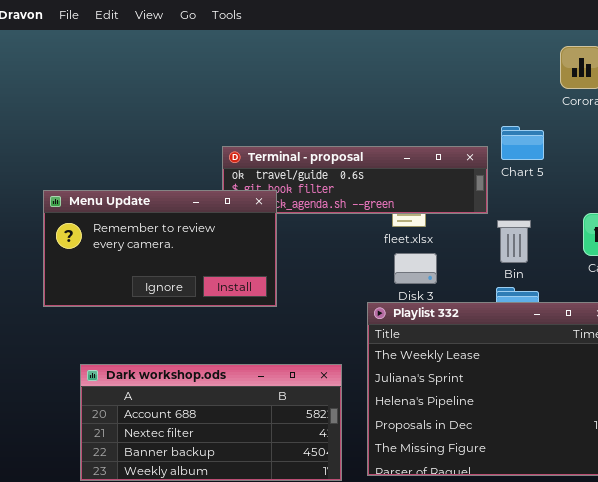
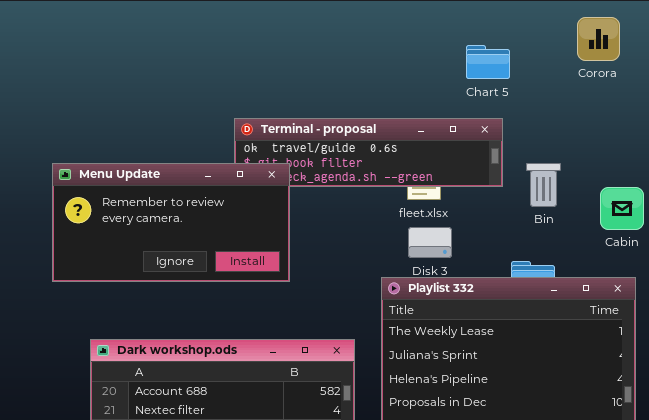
Chart 5: [501,126,544,160] -> [466,45,510,79], moved
Bin: [497,220,531,263] -> [526,163,561,207], moved

